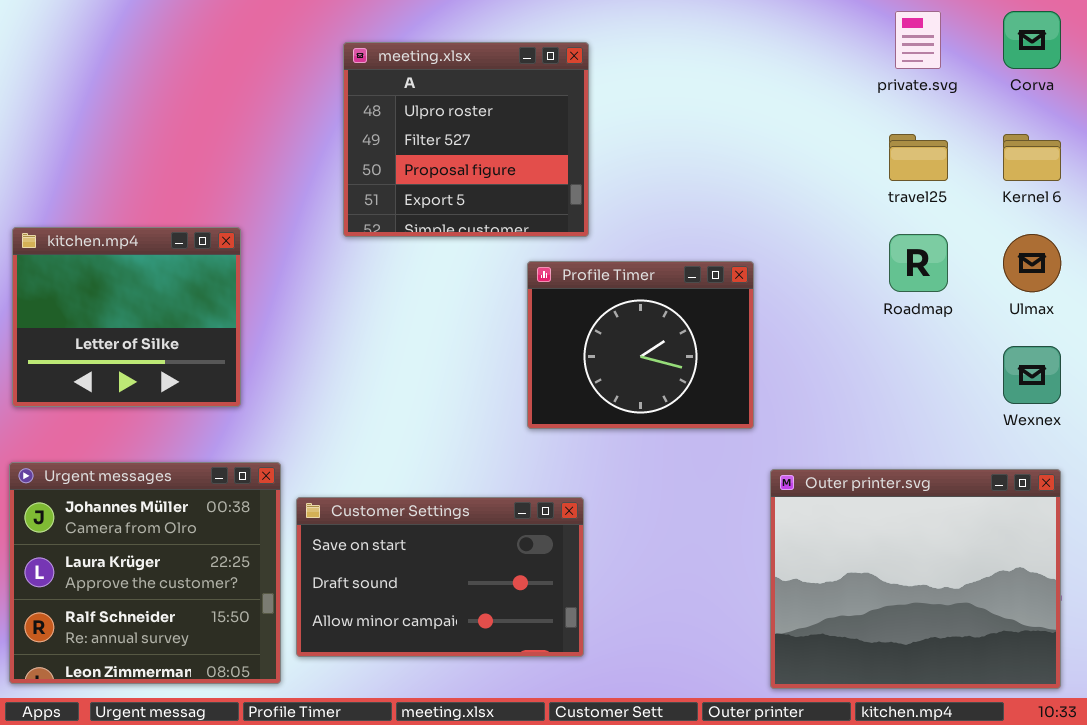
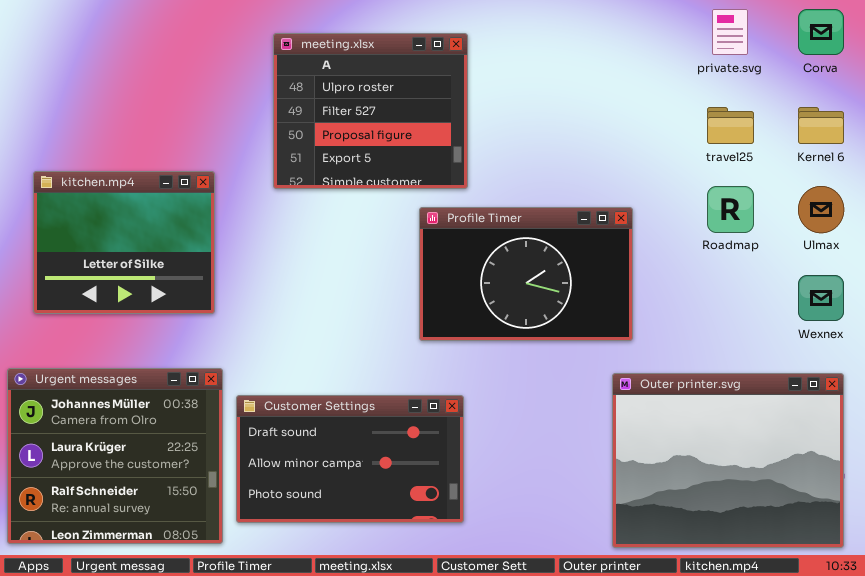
kitchen.mp4: [12,227,241,407] -> [33,171,215,314], moved
Profile Timer: [527,261,754,429] -> [419,207,633,341], resized
Customer Settings: [296,497,584,657] -> [236,395,464,523], scrolled down 1 row

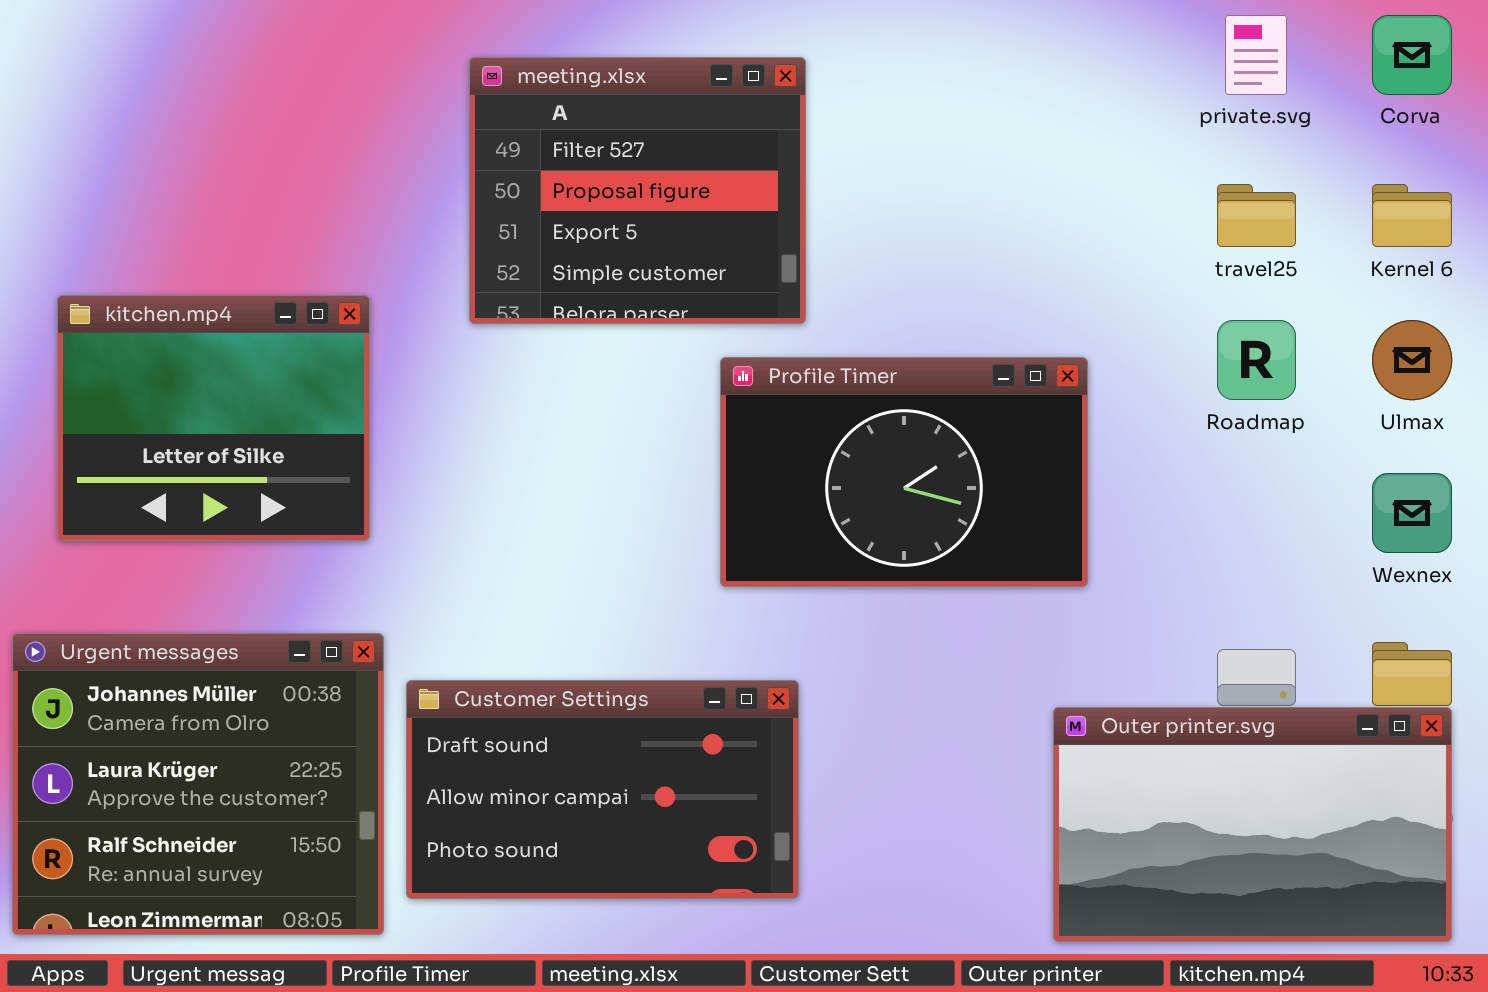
meeting.xlsx: [273,33,468,189] -> [469,57,806,324], scrolled down 1 row
Outer printer.svg: [612,373,844,548] -> [1053,707,1452,942], resized

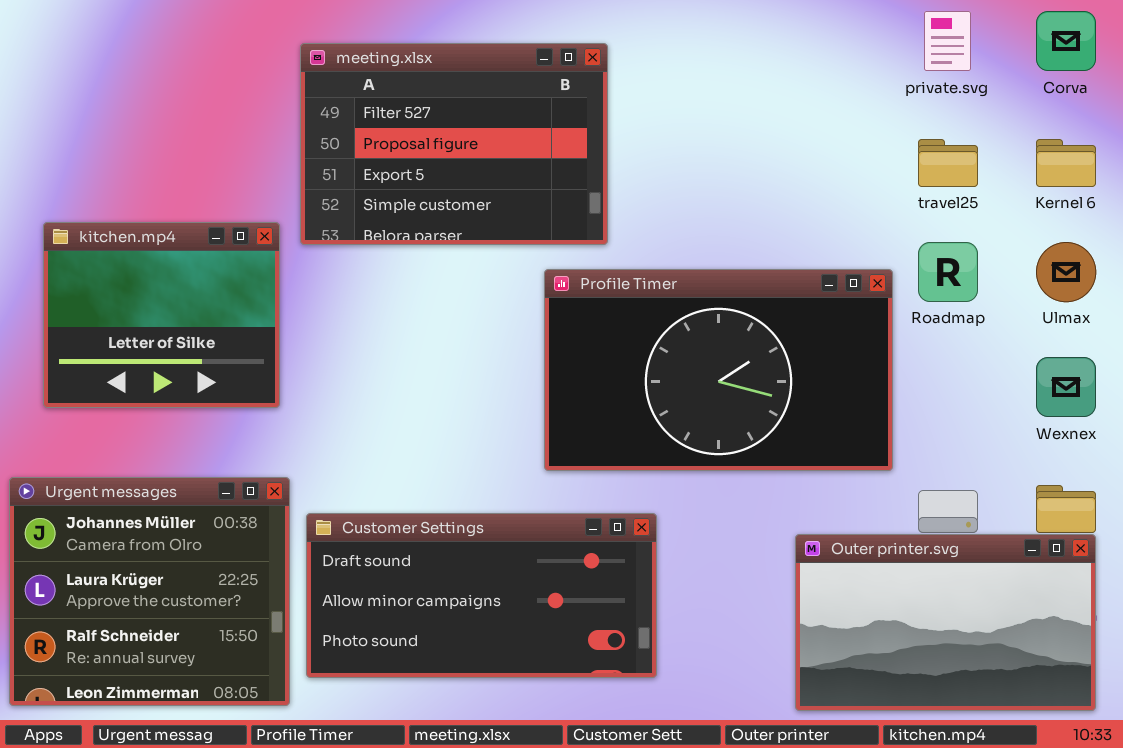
meeting.xlsx: [469,57,806,324] -> [300,43,608,245], resized
Profile Timer: [720,357,1088,587] -> [544,269,893,471], resized
Customer Settings: [406,680,799,899] -> [306,513,657,678], resized

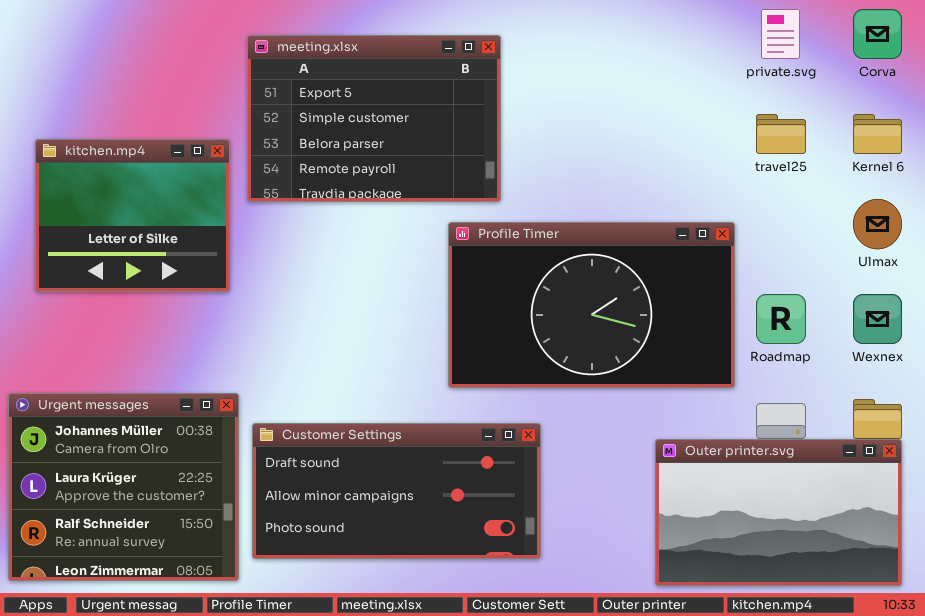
meeting.xlsx: [300,43,608,245] -> [247,35,501,202], scrolled down 2 rows
kitchen.mp4: [43,222,280,408] -> [35,139,230,292], moved
Roadmap: [918,242,978,302] -> [756,294,806,344], moved

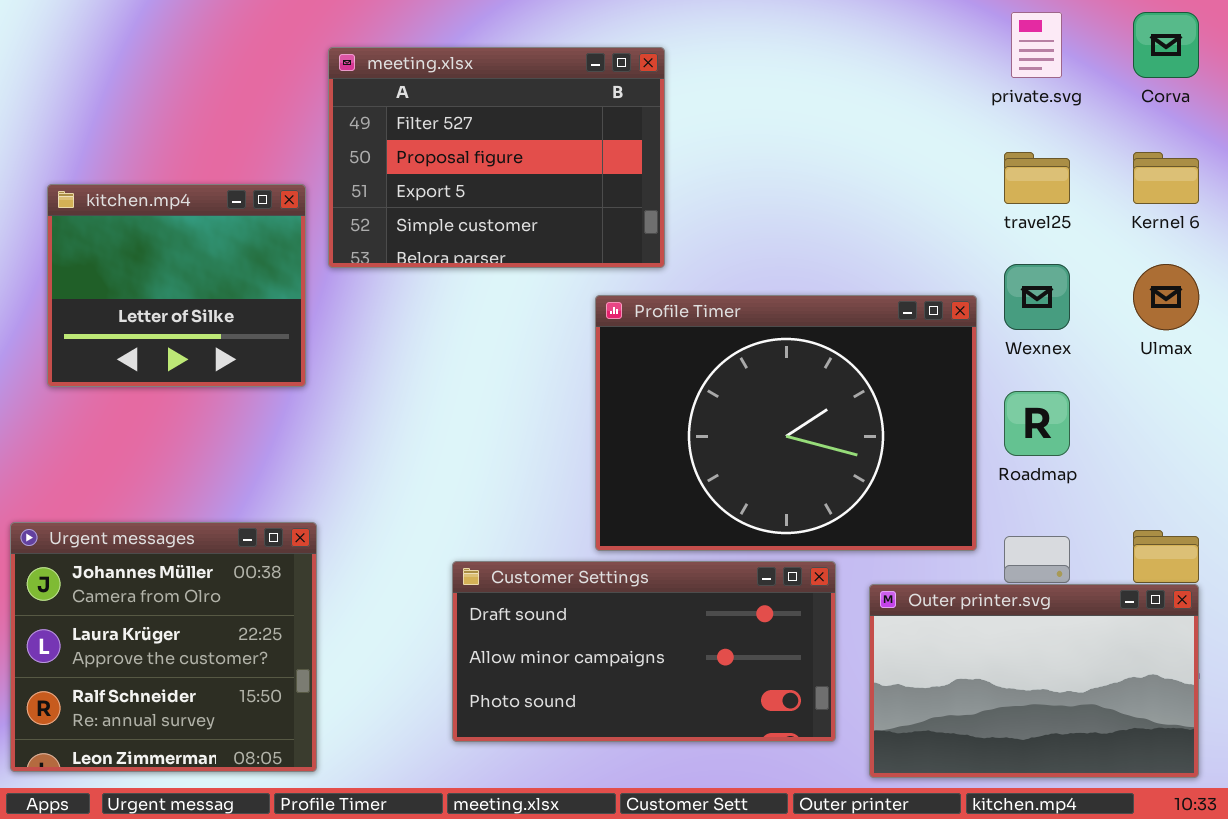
meeting.xlsx: [247,35,501,202] -> [328,47,665,268], scrolled up 2 rows
Profile Timer: [448,222,735,388] -> [595,295,977,551], resized
Wexnex: [853,294,902,344] -> [1004,264,1070,330], moved
Customer Settings: [252,423,541,559] -> [452,561,836,742], moved

